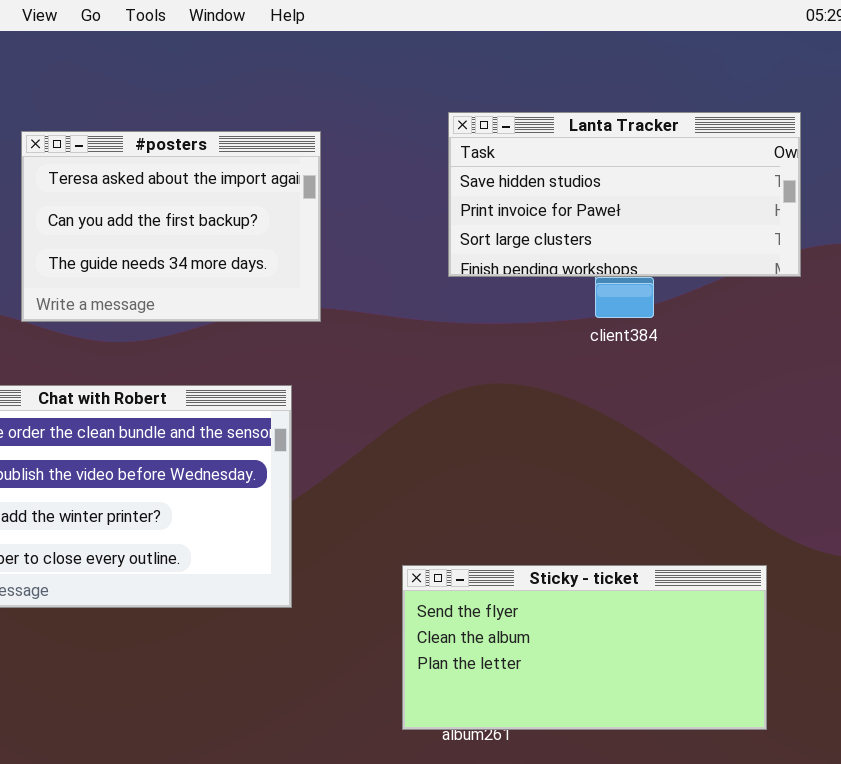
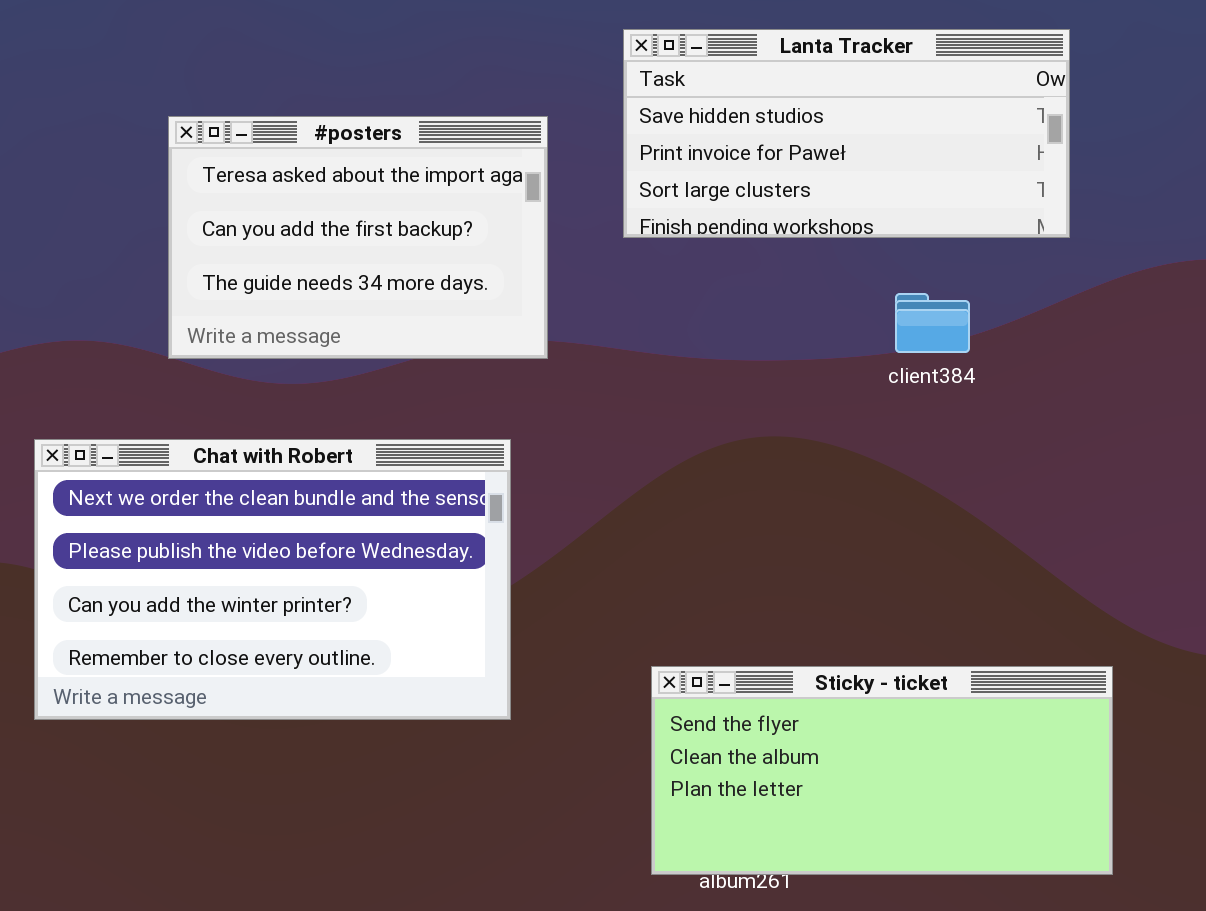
Lanta Tracker: [448,112,801,277] -> [623,29,1070,238], moved

